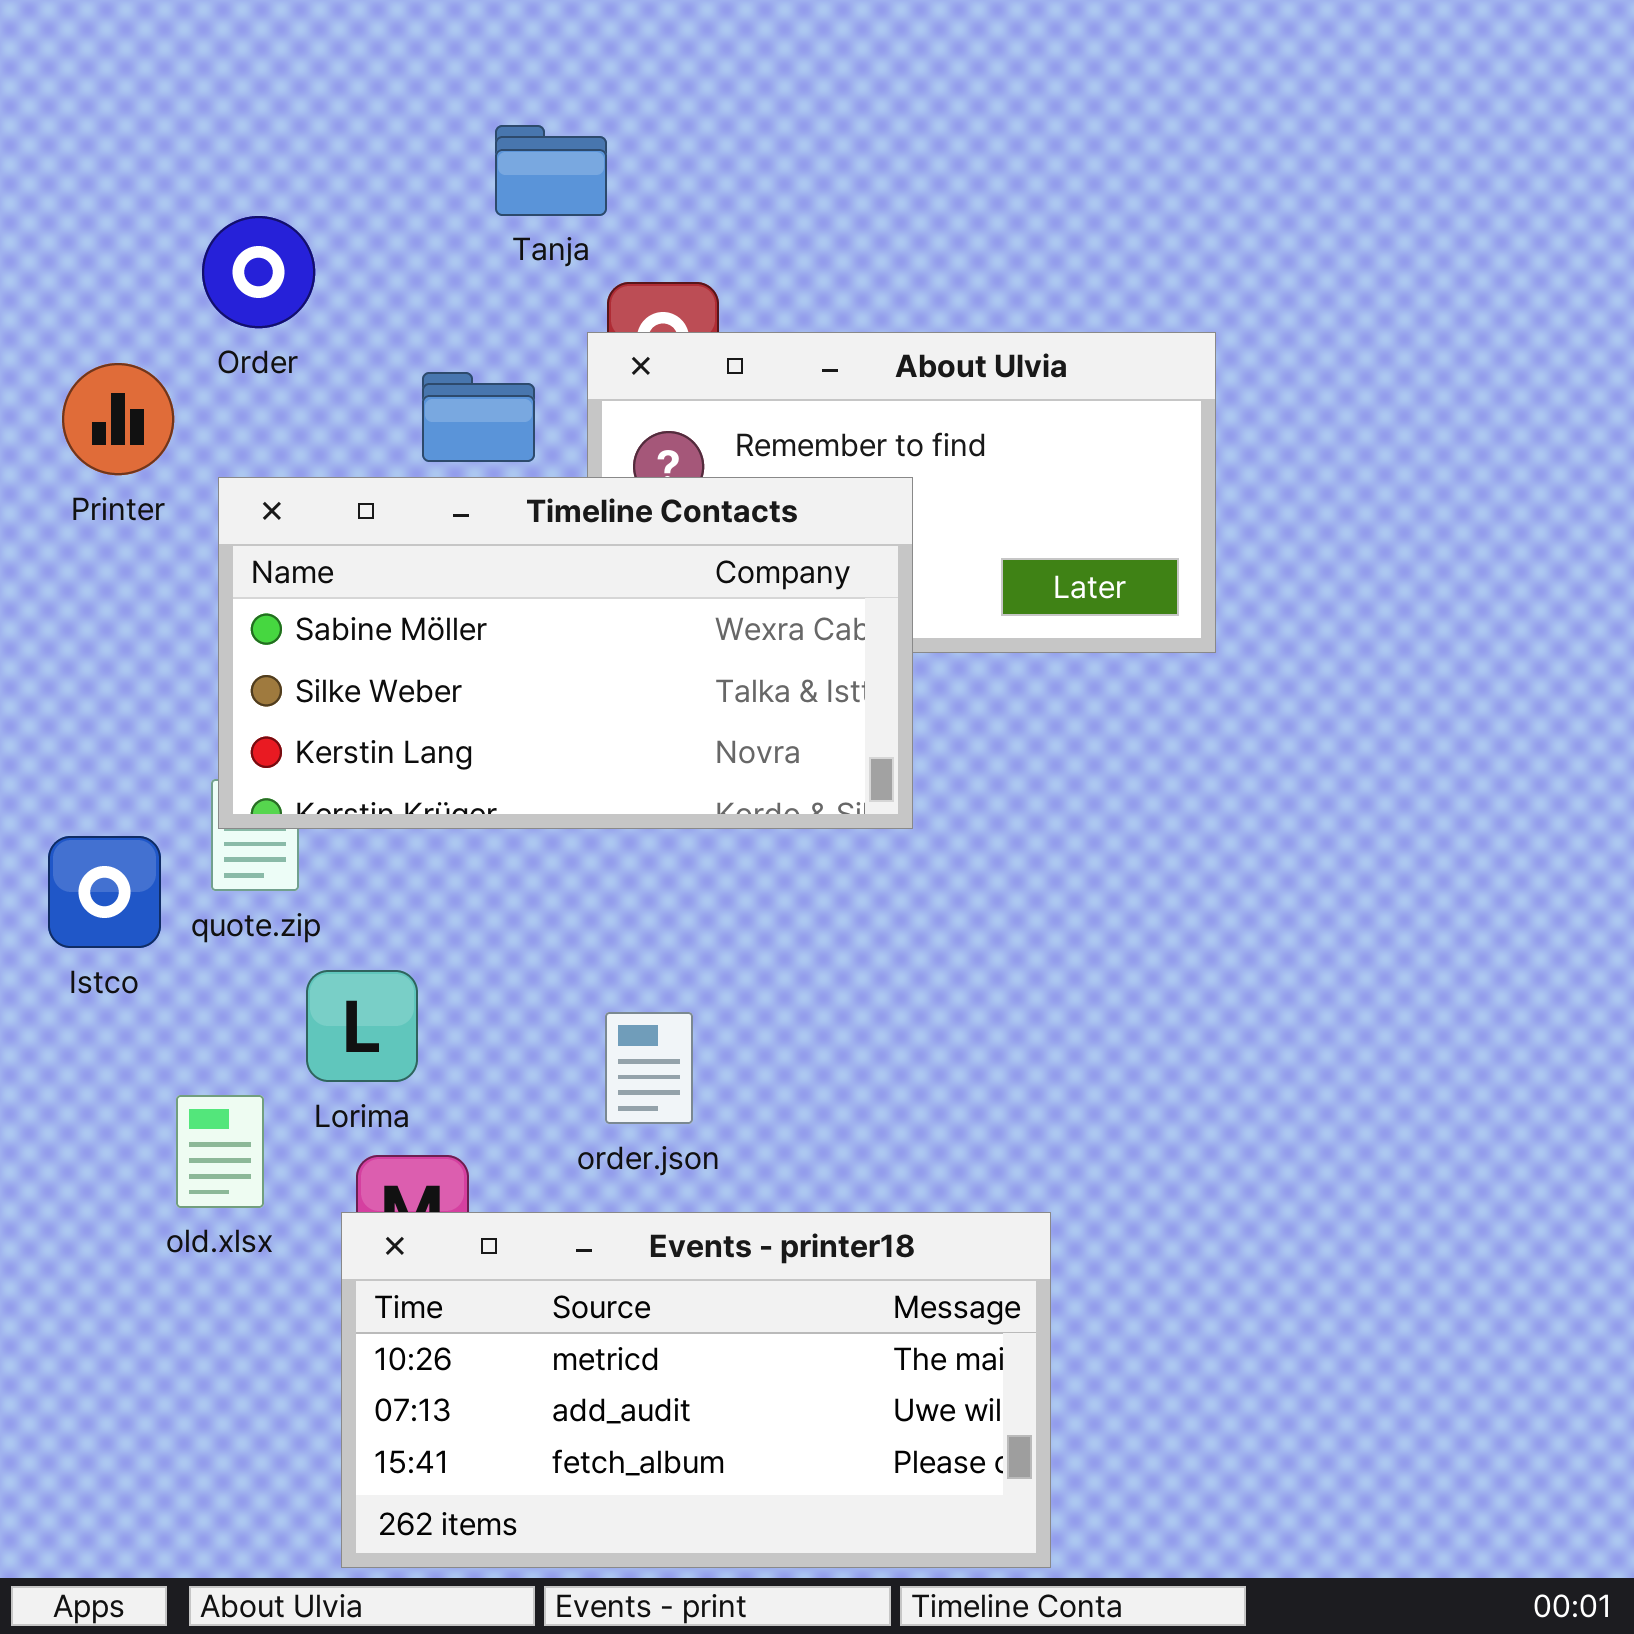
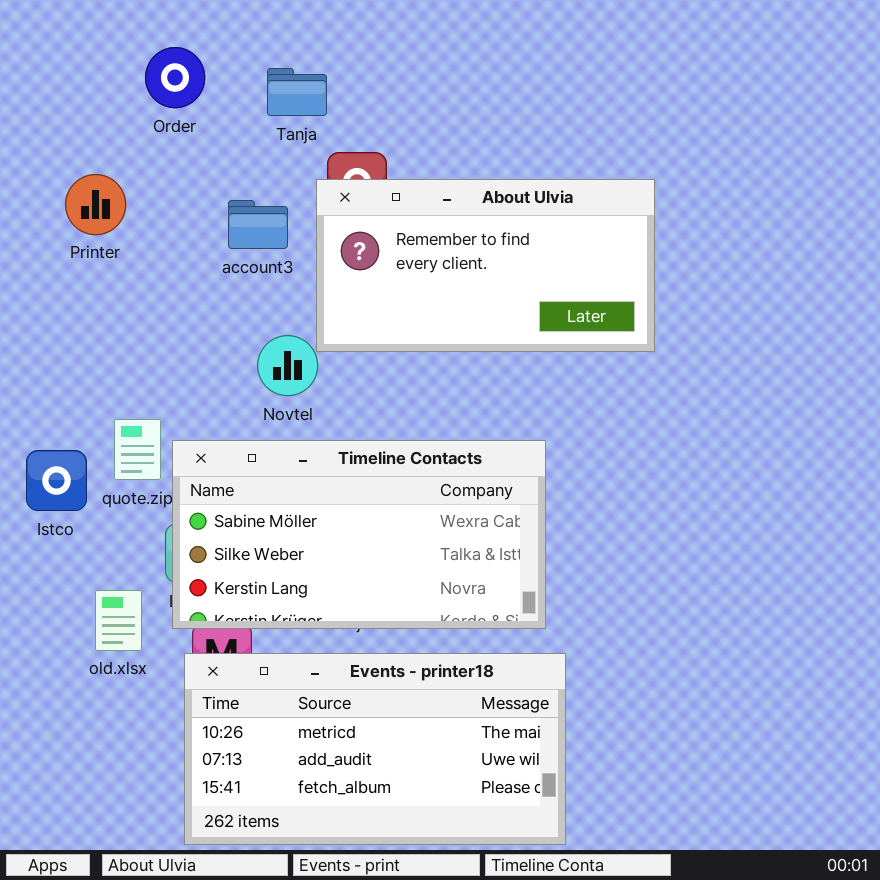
Order: [202,216,315,328] -> [145,47,205,108], moved
Printer: [62,363,174,475] -> [65,174,126,235], moved
Timeline Contacts: [218,477,913,829] -> [172,440,546,629], moved

